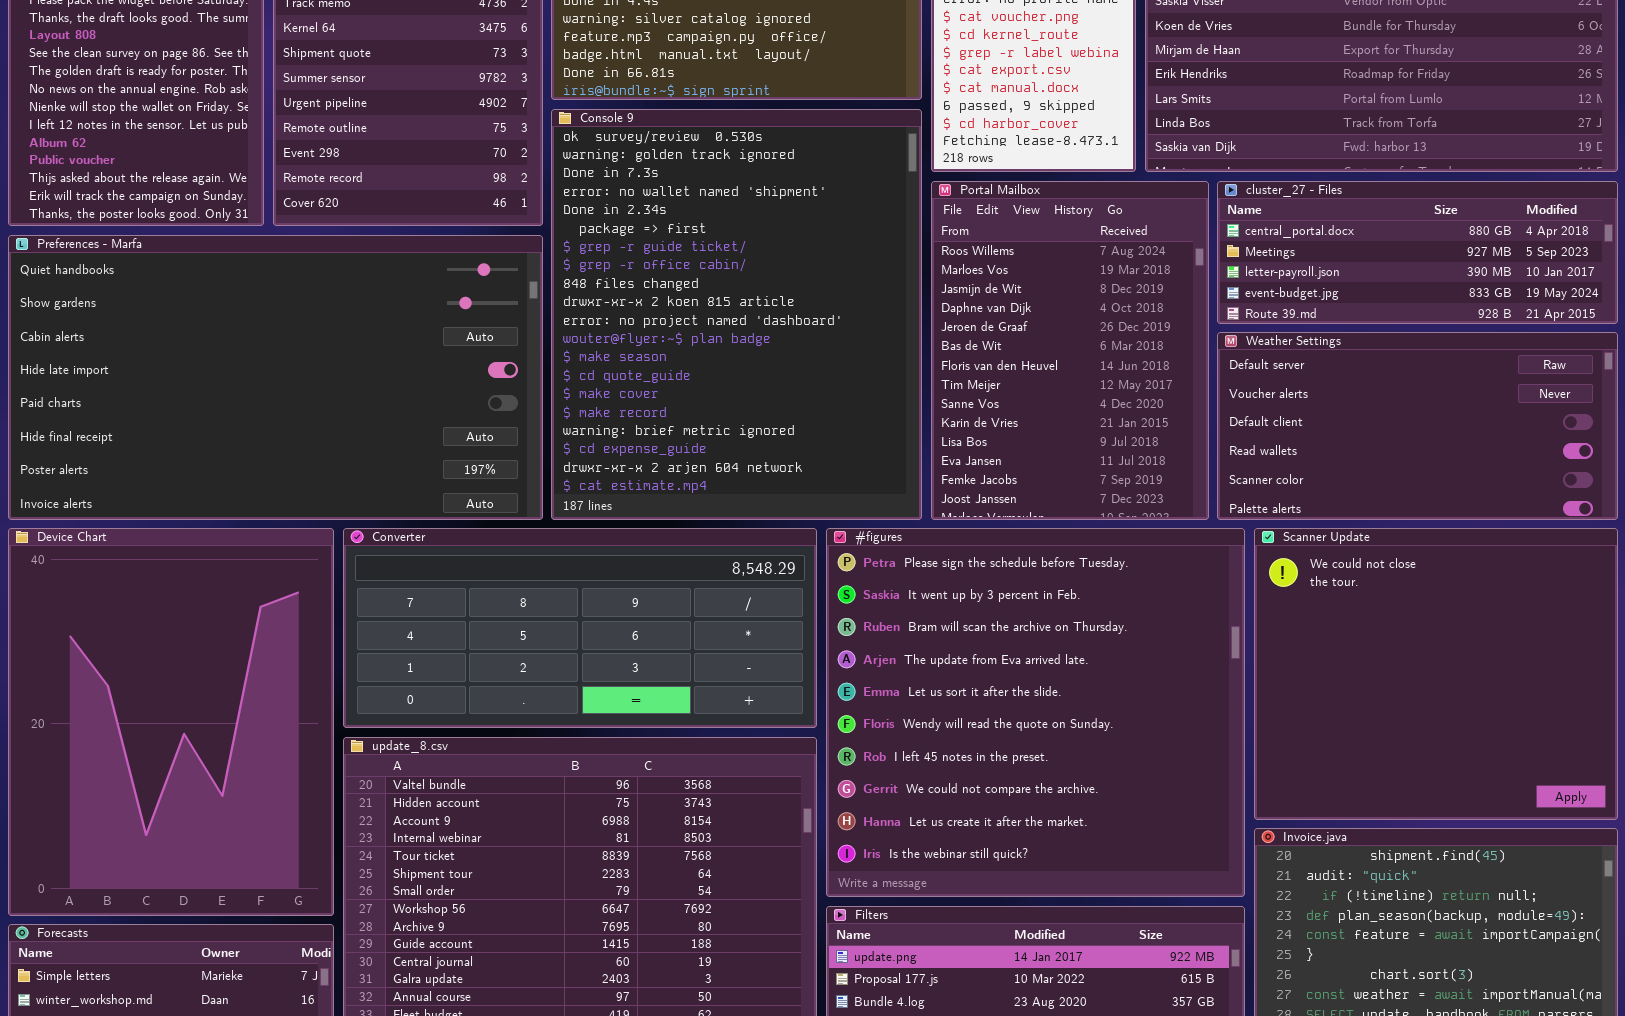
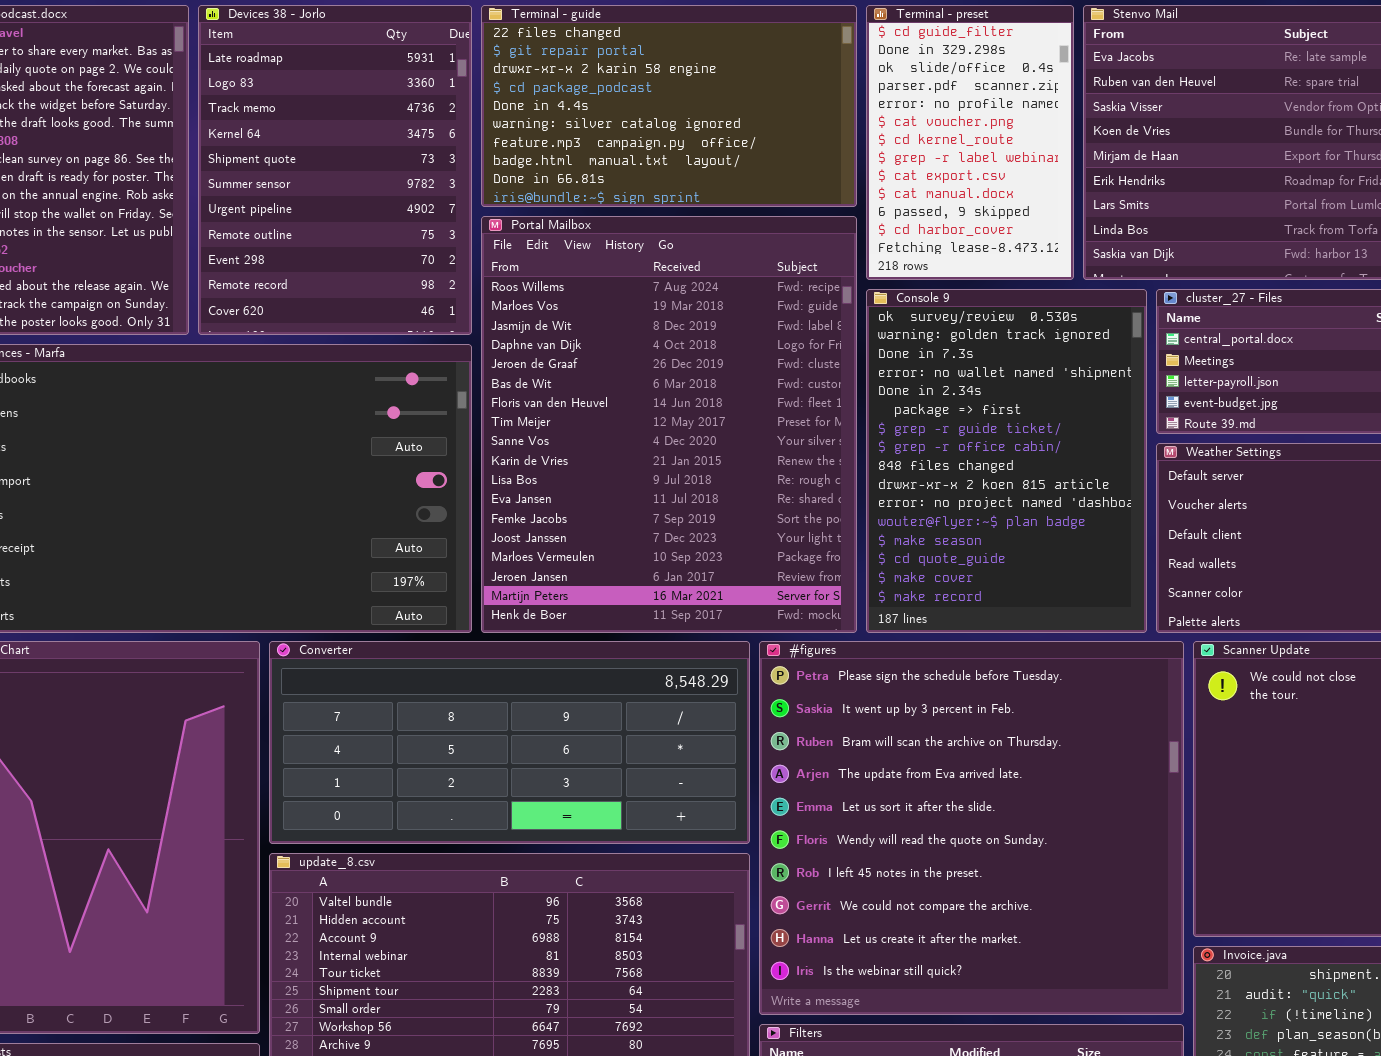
Console 9: [551,109,922,520] -> [866,289,1147,633], moved, resized
Portal Mailbox: [931,181,1209,520] -> [481,216,857,633], moved, resized

